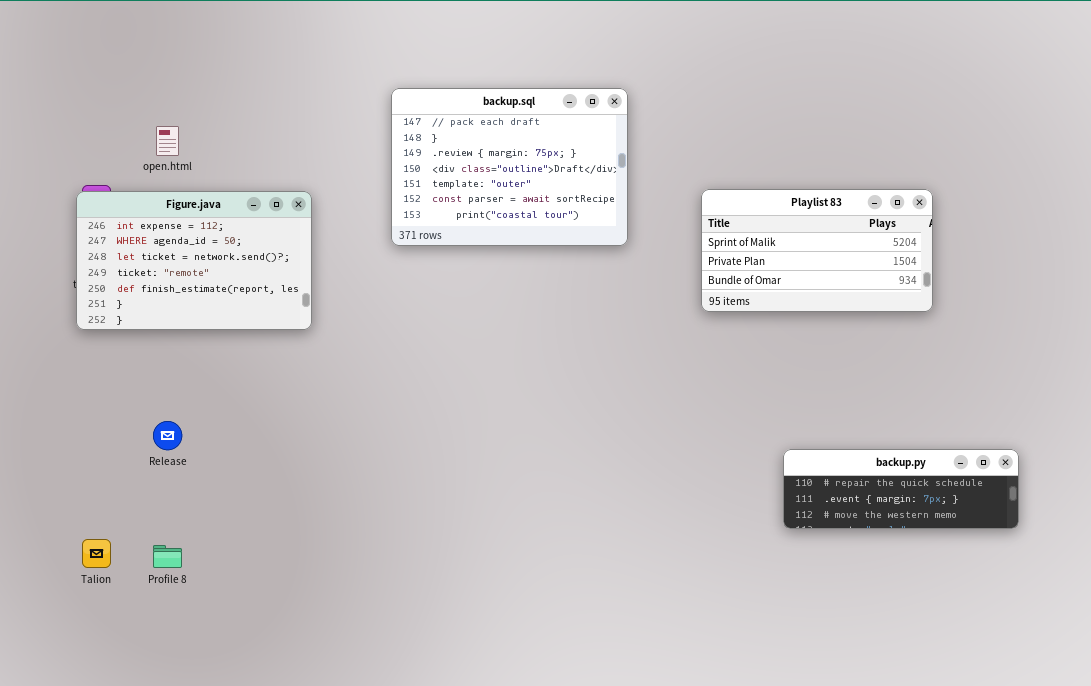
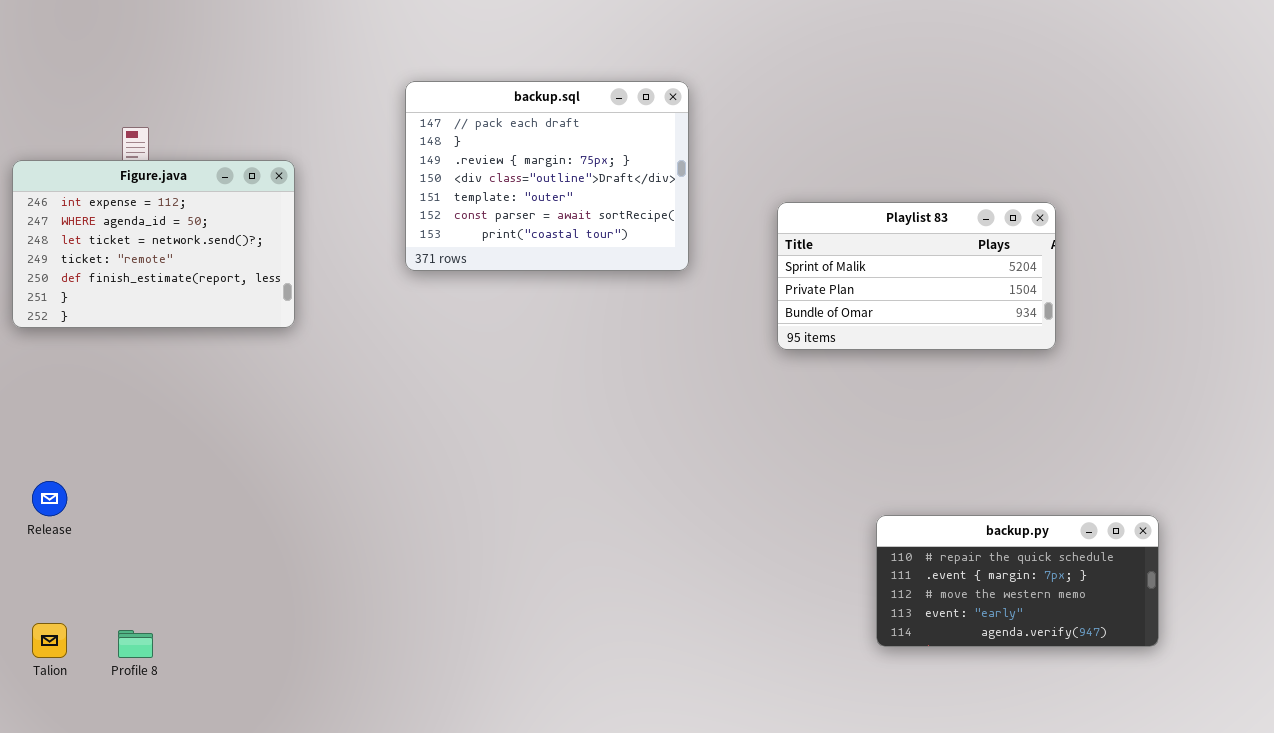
Figure.java: [76,191,312,330] -> [12,160,295,328], moved
Release: [153,421,182,450] -> [32,481,67,516], moved
backup.py: [783,449,1019,529] -> [876,515,1159,647], resized

